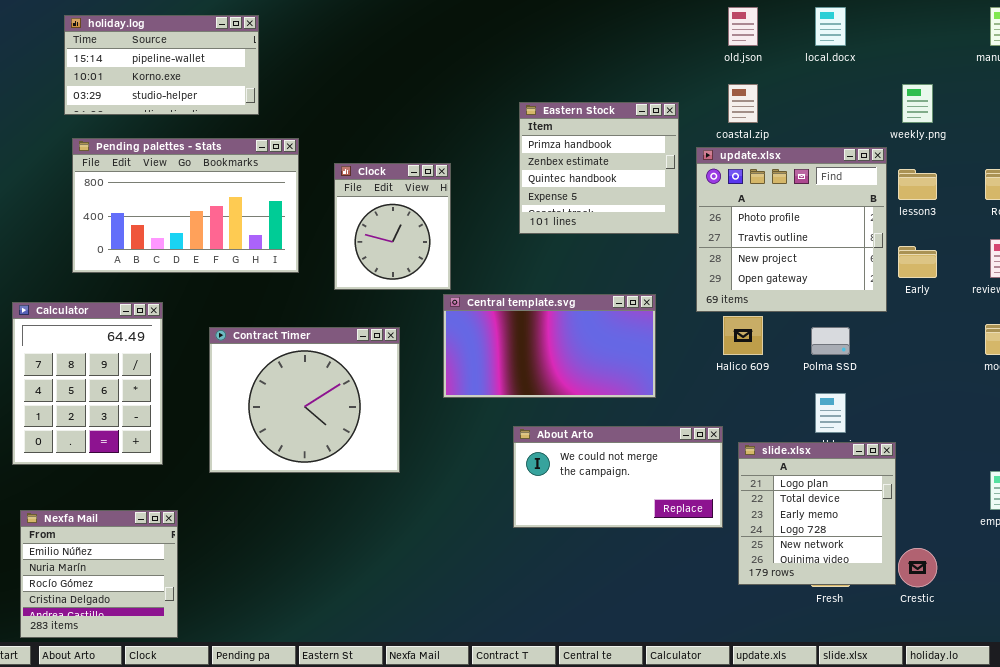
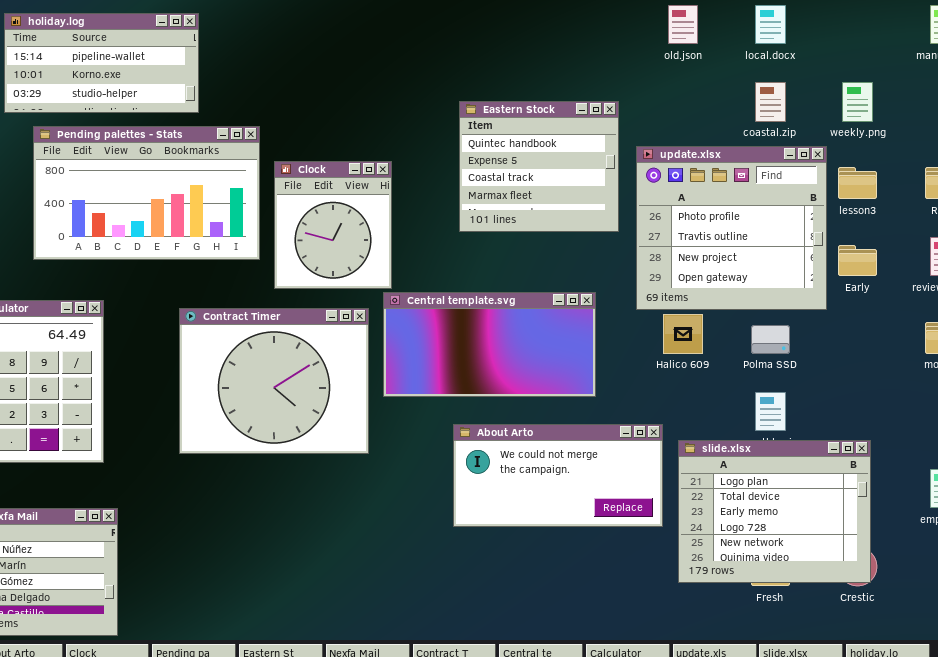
coastal.zip: [728,84,758,123] -> [755,82,786,122], moved
Eastern Stock: [519,102,679,234] -> [459,101,619,232], scrolled down 2 rows
Pending palettes - Stats: [72,138,299,273] -> [33,126,260,260], moved
Contract Timer: [209,327,400,473] -> [179,308,369,454], moved
slide.xlsx: [738,442,896,585] -> [678,440,871,583], resized

